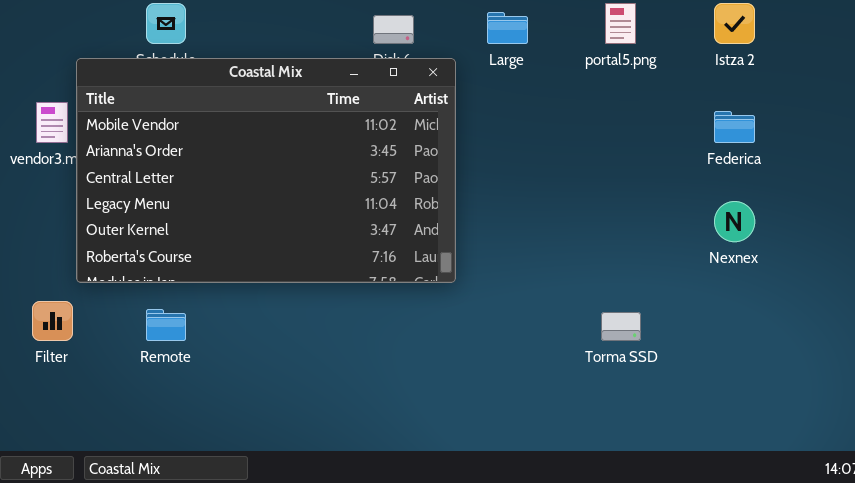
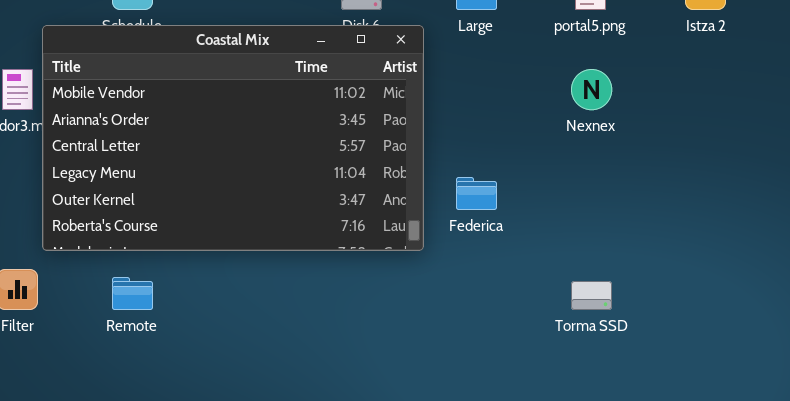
Federica: [714,111,755,143] -> [456,177,497,210], moved
Nexnex: [714,201,755,242] -> [571,69,612,110], moved

